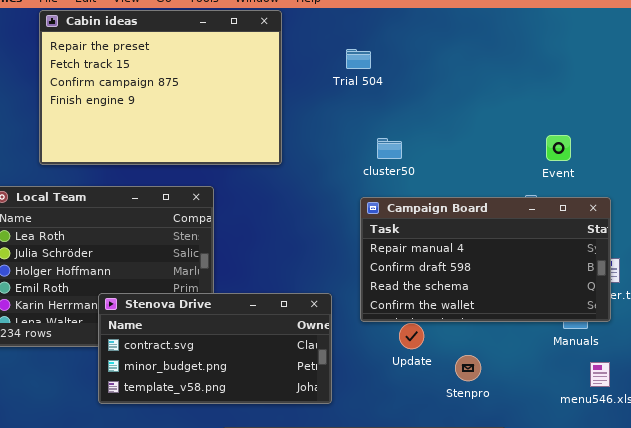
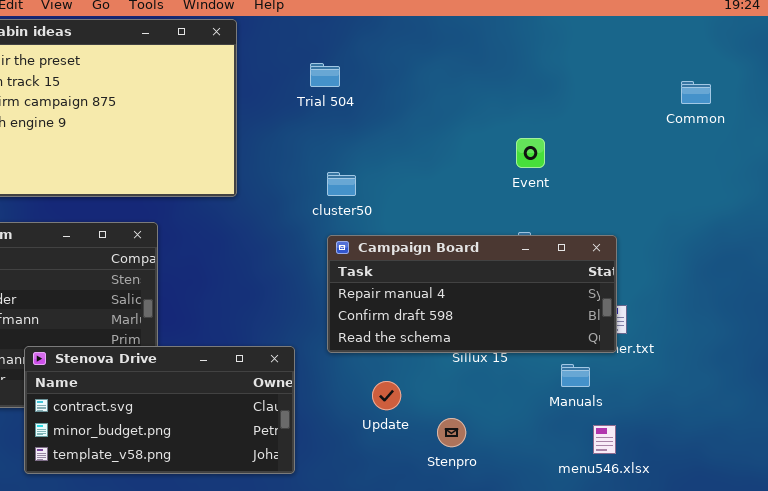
Event: [546,135,571,161] -> [516,138,545,168], moved
cluster50: [377,138,402,159] -> [327,172,356,196], moved
Campaign Board: [360,197,611,322] -> [327,235,617,353], resized

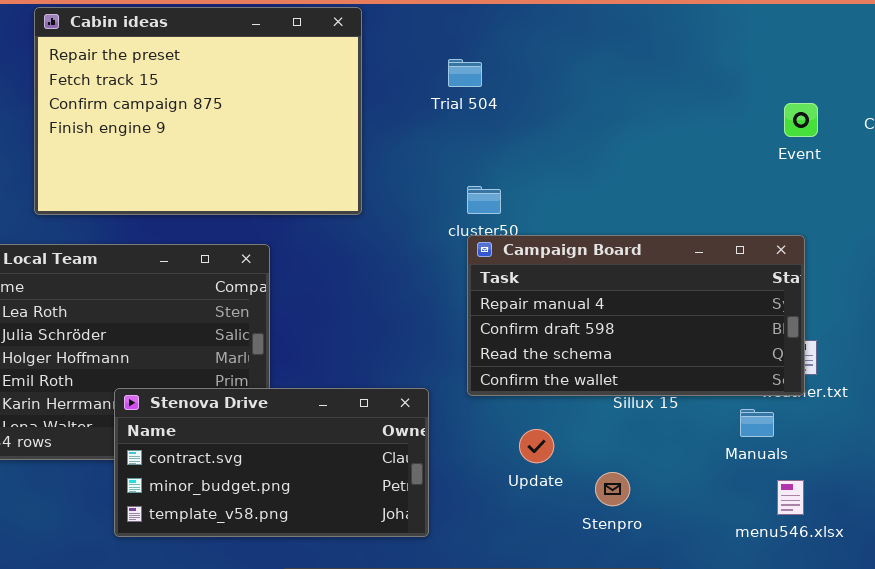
Event: [516,138,545,168] -> [784,103,818,137], moved
Campaign Board: [327,235,617,353] -> [467,235,805,396], resized

